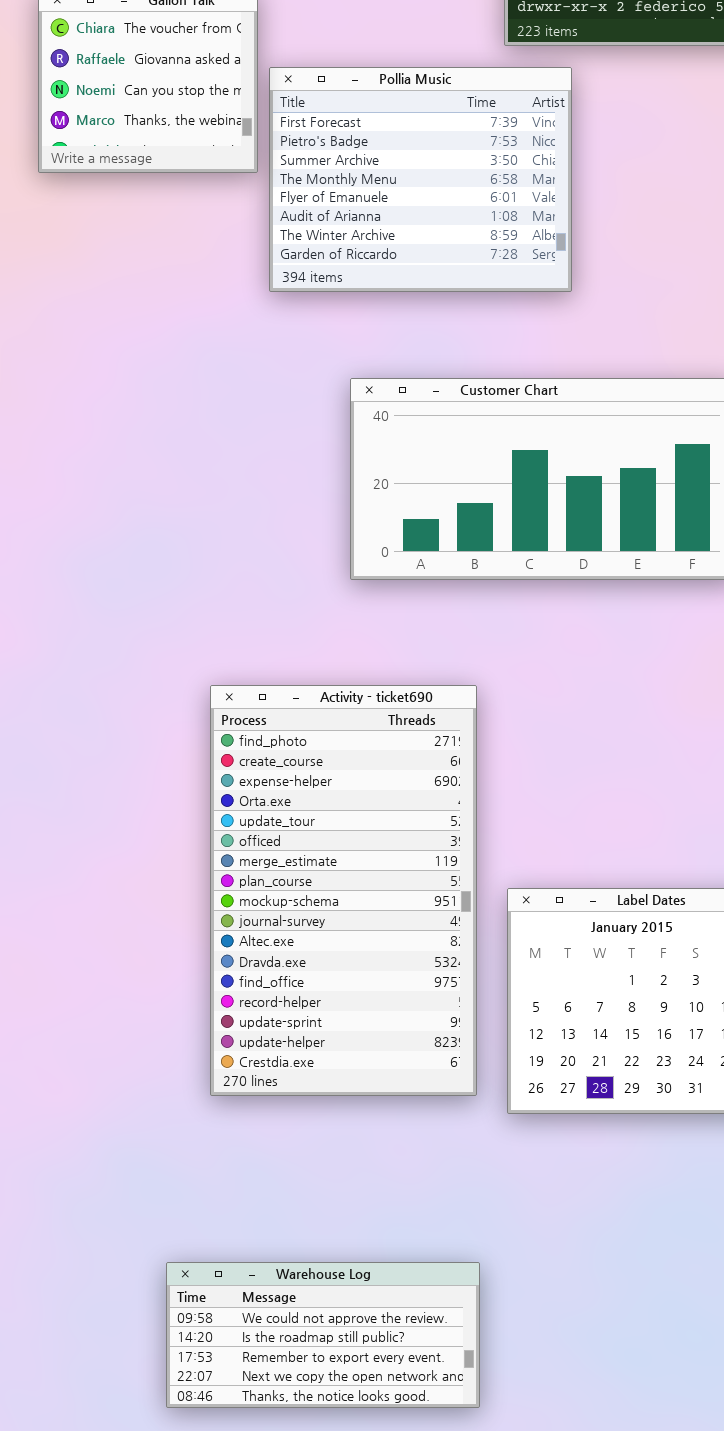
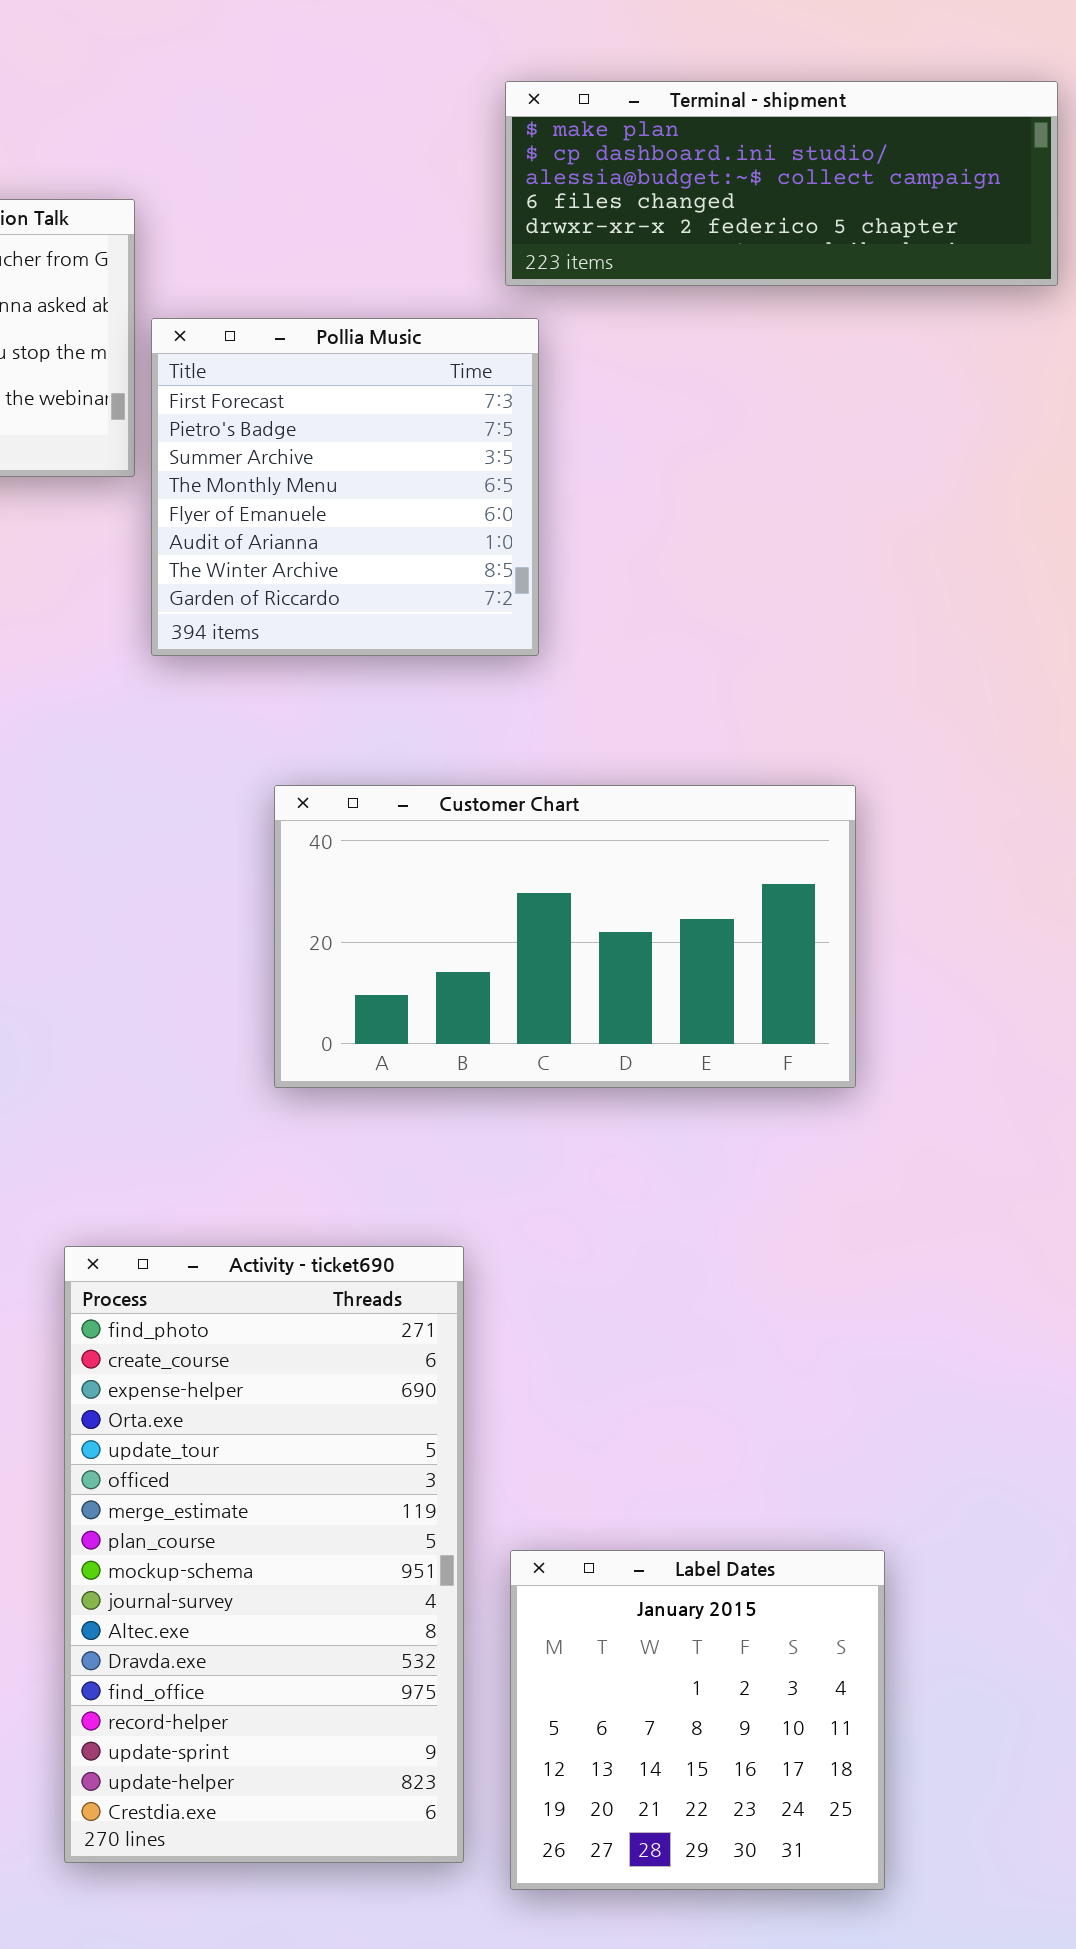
Pollia Music: [269,67,572,292] -> [151,318,539,656], resized

